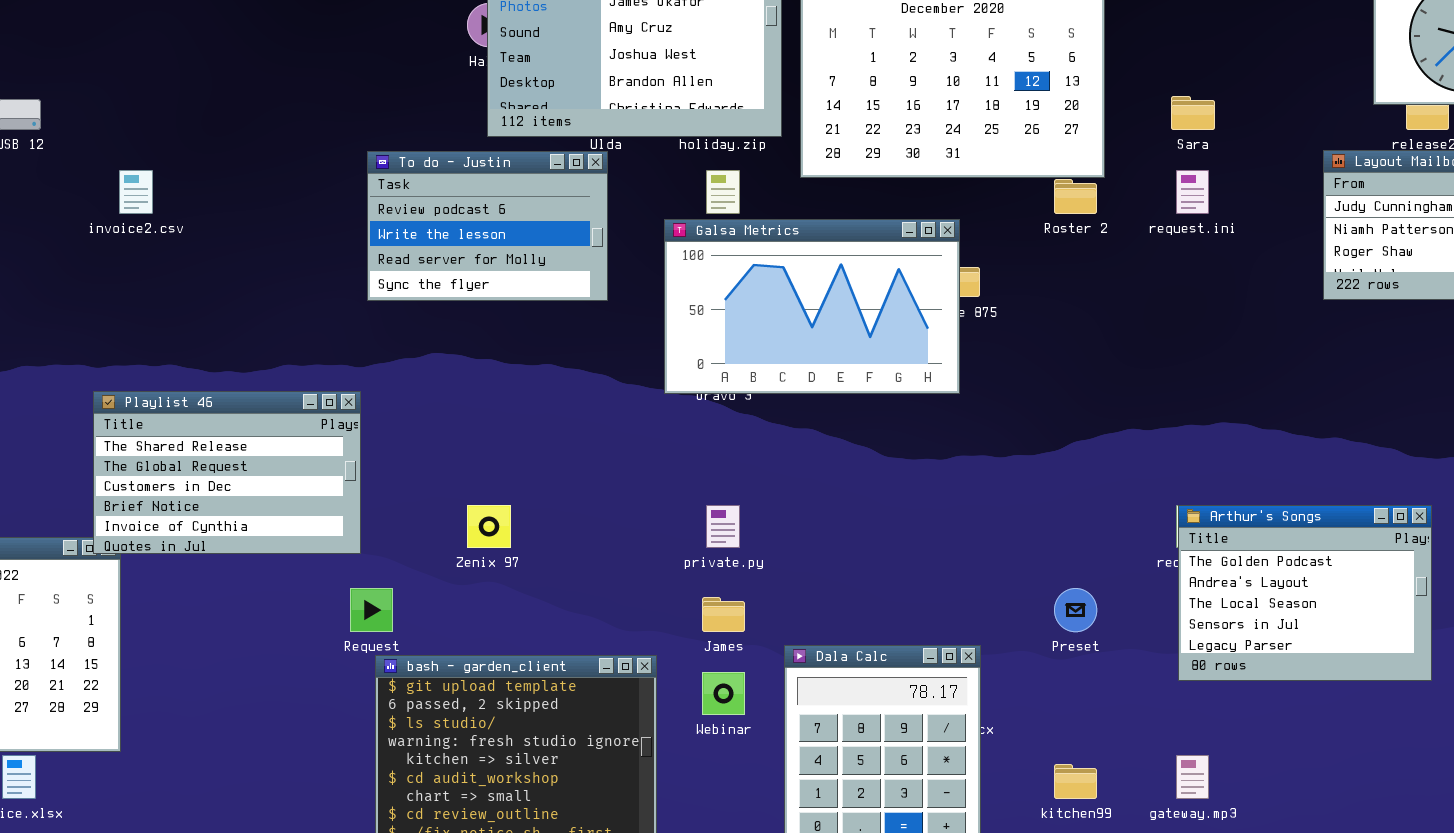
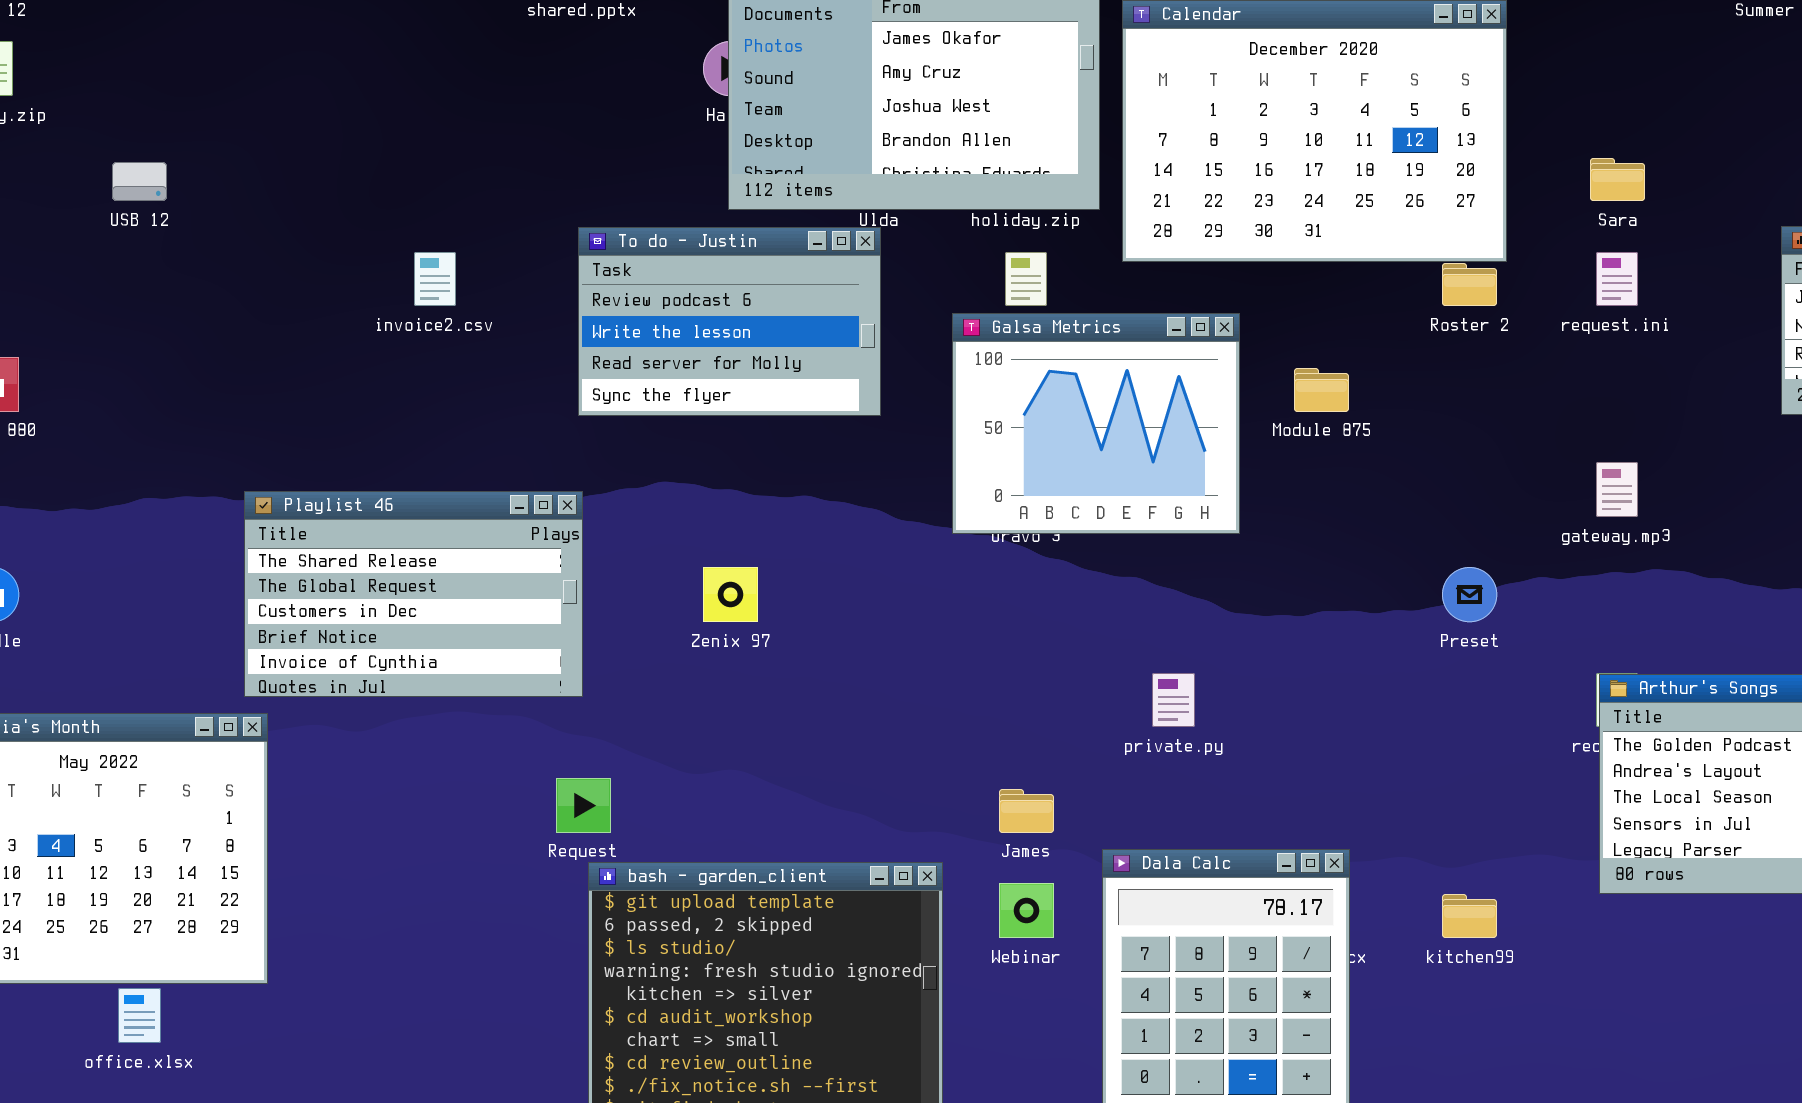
invoice2.csv: [119,170,153,214] -> [414,252,456,306], moved
Galsa Metrics: [664,219,960,394] -> [952,313,1240,534], resized
Playlist 46: [93,391,361,554] -> [244,491,583,697], moved
Zenix 97: [467,505,511,548] -> [703,567,758,622], moved
private.py: [706,505,740,548] -> [1152,673,1195,727], moved
Preset: [1054,588,1097,632] -> [1442,567,1497,622], moved
gateway.mp3: [1176,755,1209,799] -> [1596,462,1638,517], moved
kitchen99: [1054,764,1097,799] -> [1442,894,1497,938], moved

